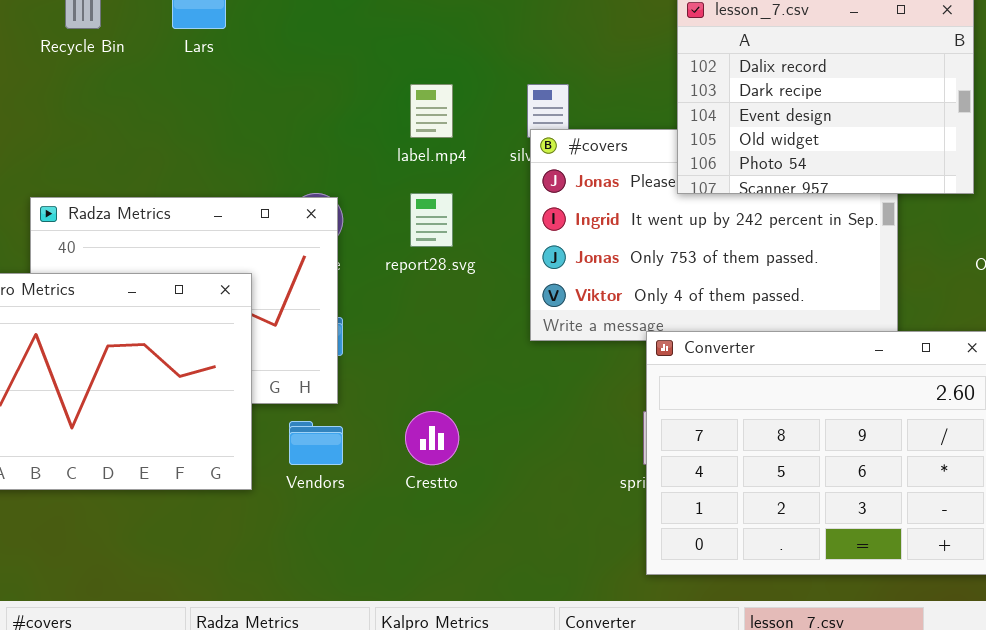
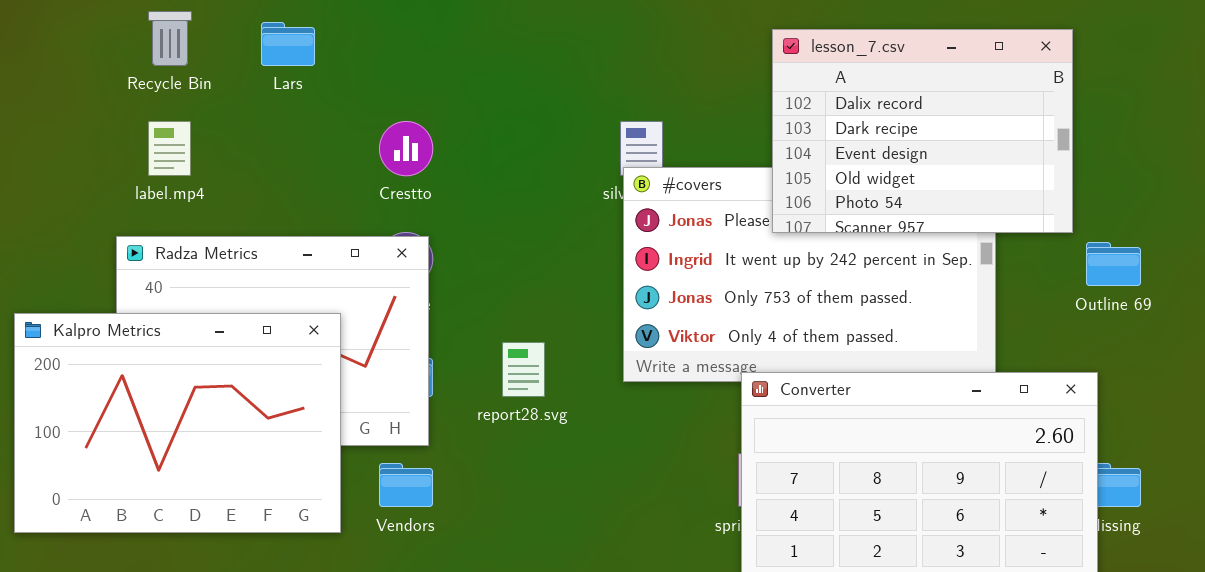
label.mp4: [410,84,453,138] -> [148,121,191,176], moved
report28.svg: [410,193,453,247] -> [502,342,545,397], moved
Crestto: [405,411,459,465] -> [379,121,433,176], moved

